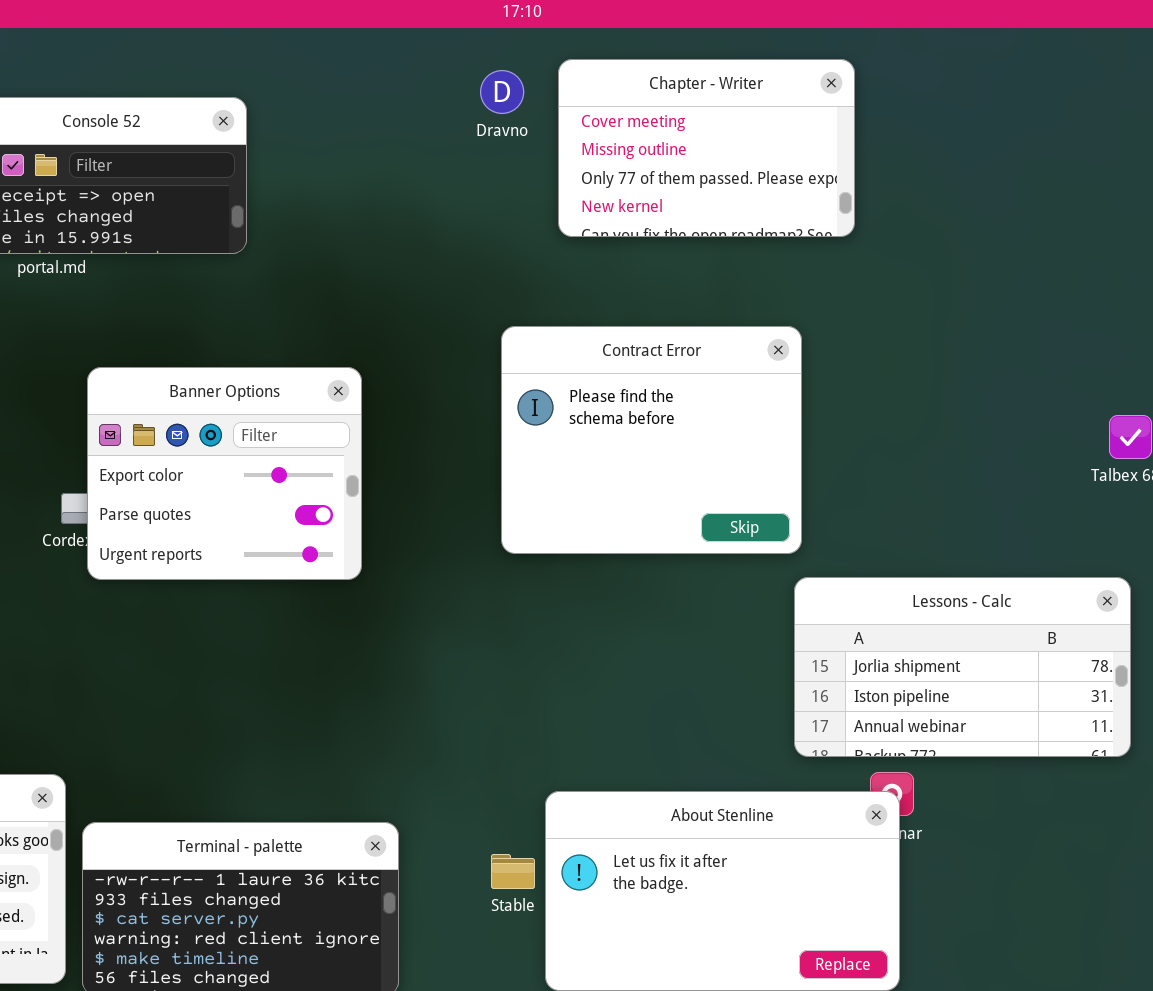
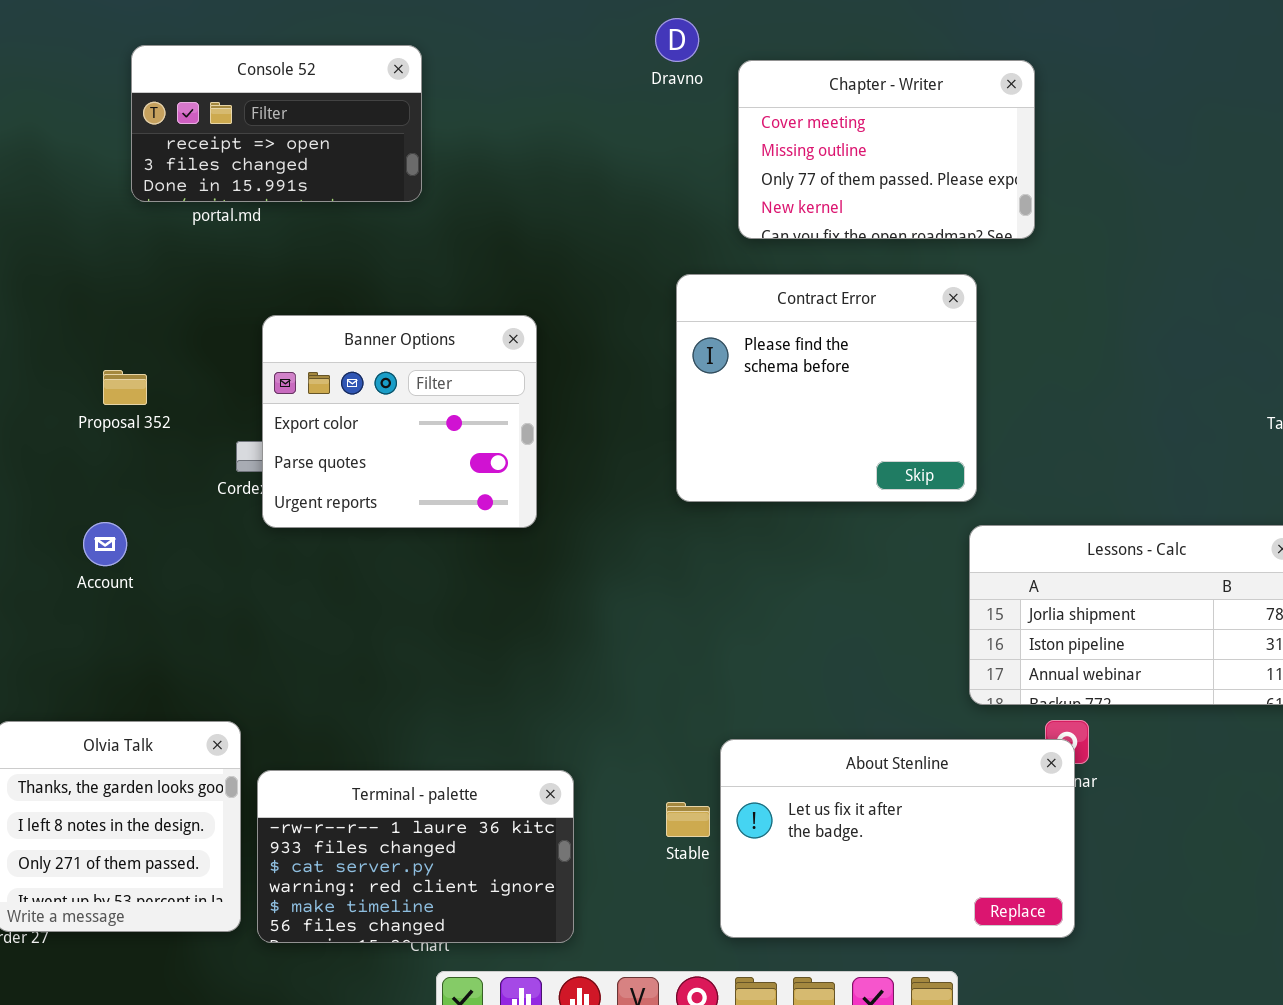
Chapter - Writer: [558,59,855,237] -> [738,60,1035,239], moved

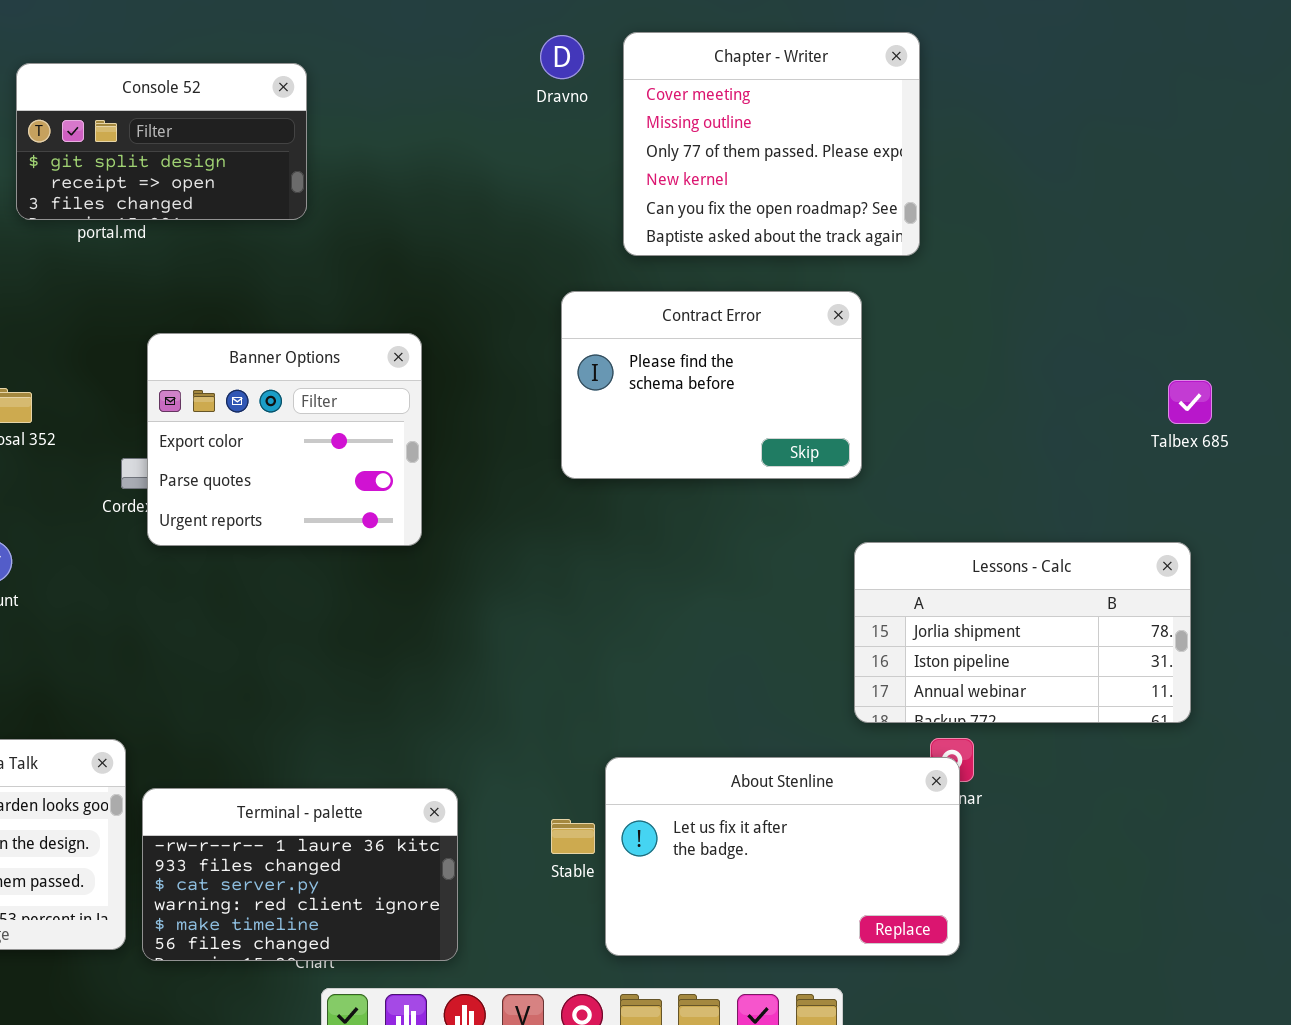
Console 52: [131,45,422,202] -> [16,63,307,220], scrolled up 1 row
Chapter - Writer: [738,60,1035,239] -> [623,32,920,256], resized
Contract Error: [676,274,977,502] -> [561,291,862,479], resized

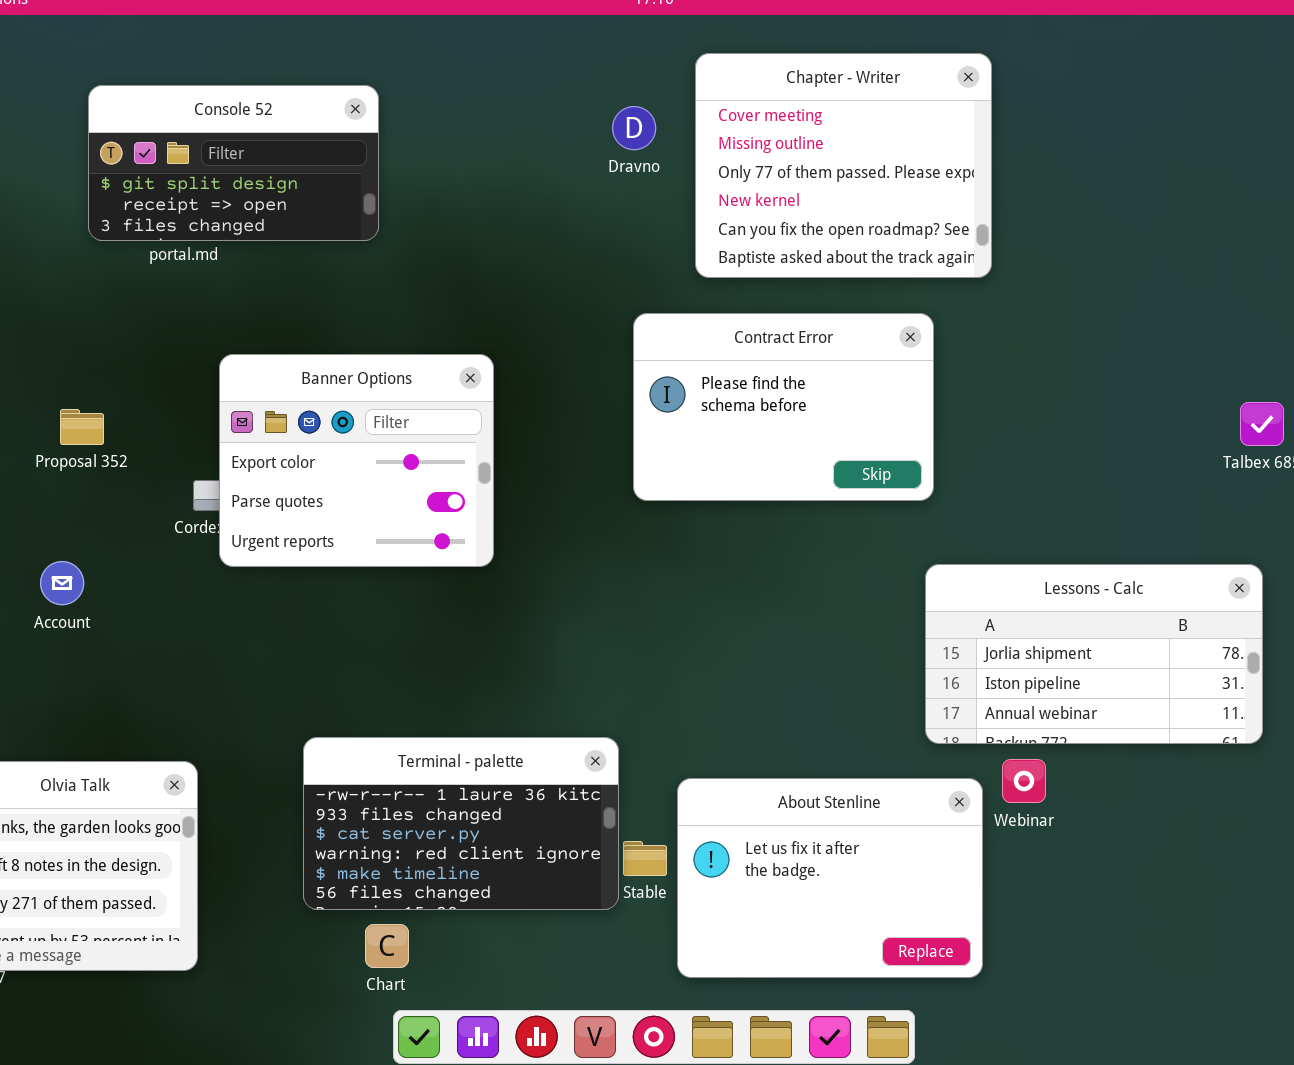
Dravno: [540,35,584,79] -> [612,106,656,150], moved
About Stenline: [605,757,960,956] -> [677,778,983,978], resized
Terminal - palette: [142,788,458,961] -> [303,737,619,910], moved

